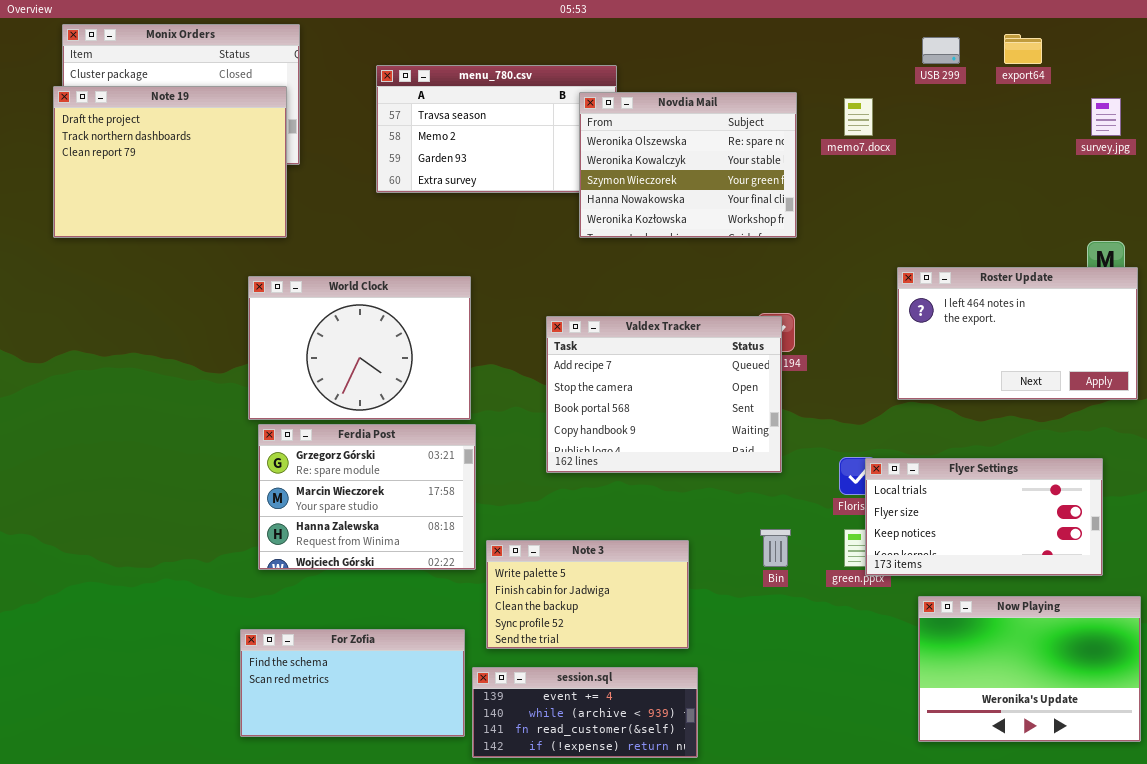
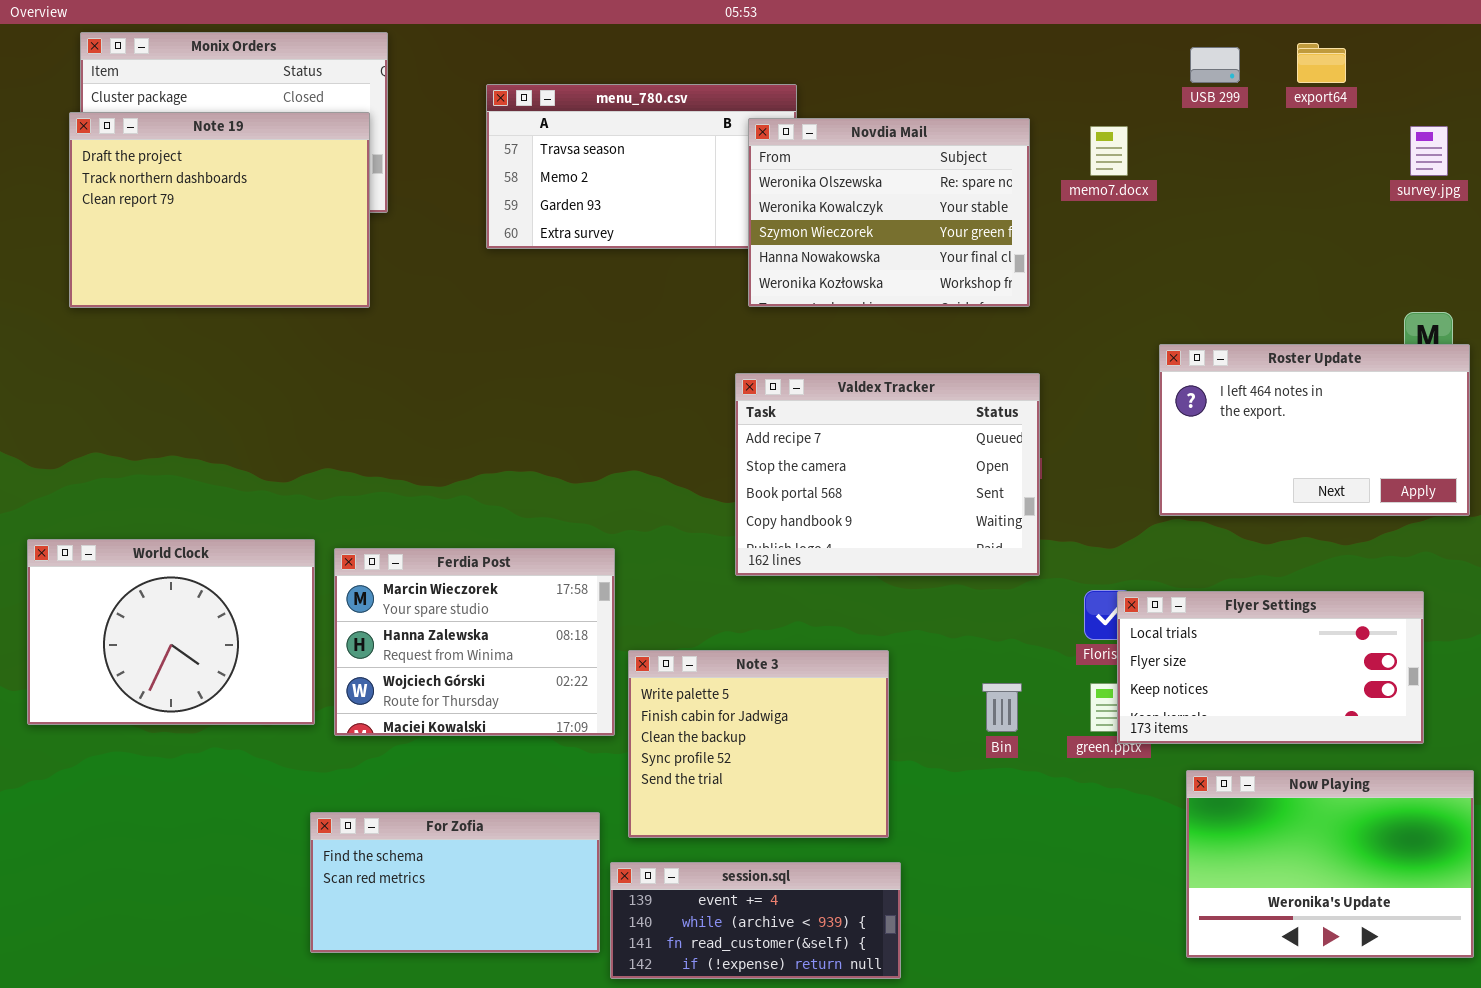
World Clock: [248,276,471,420] -> [27,539,315,725], moved
Valdex Tracker: [546,316,782,473] -> [735,373,1040,576], moved
Ferdia Post: [258,424,476,570] -> [334,548,615,736], scrolled down 1 row
Note 3: [486,540,689,649] -> [628,650,889,838], resized

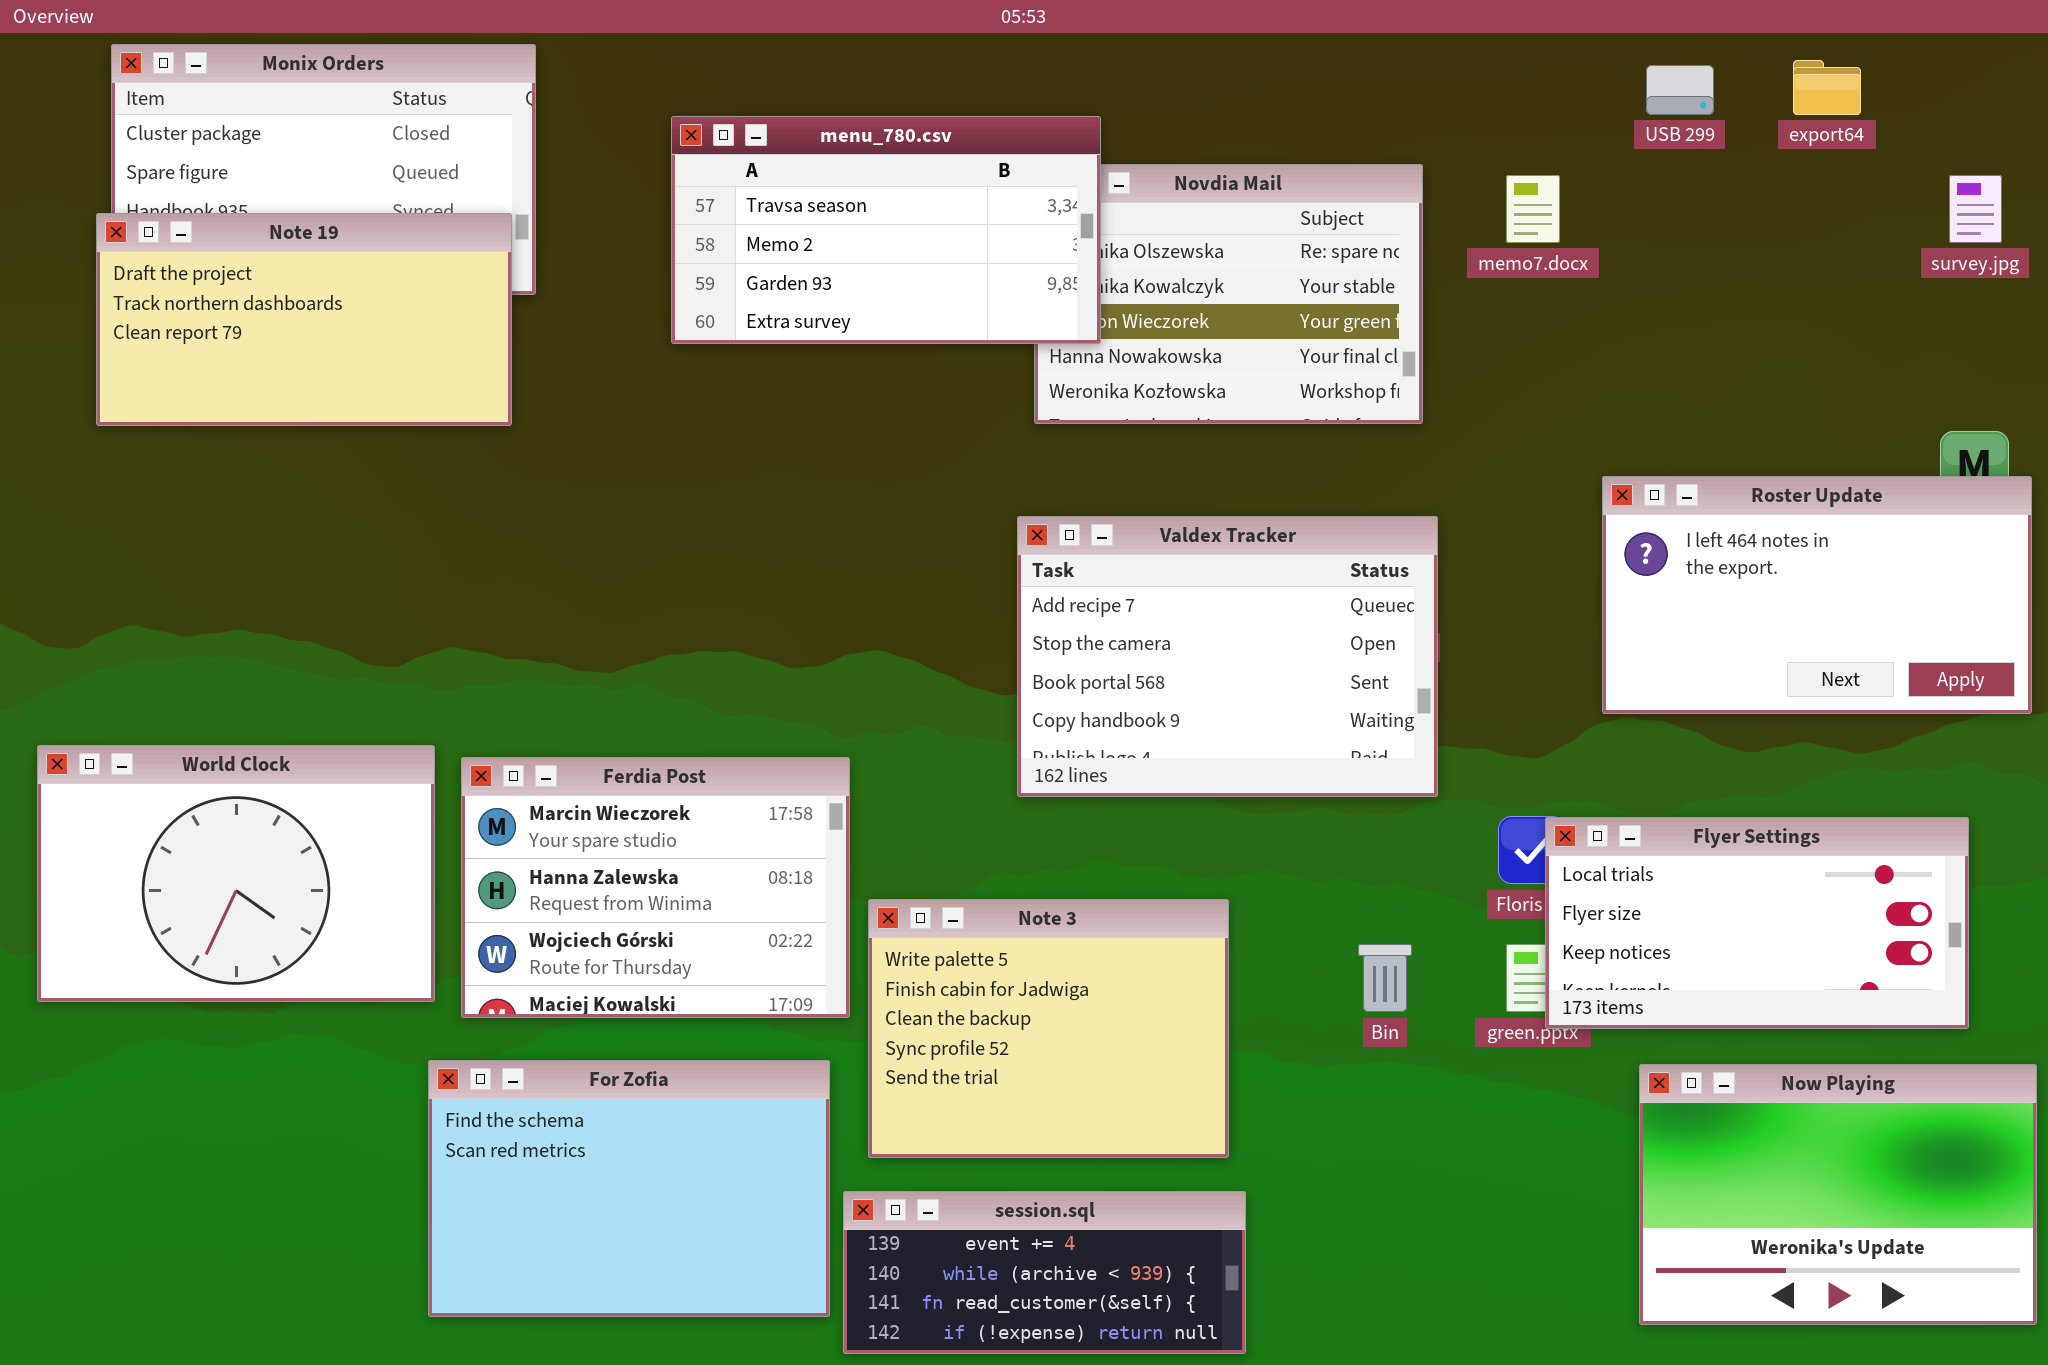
menu_780.csv: [486,84,797,249] -> [671,116,1101,344], raised
Note 19: [69,112,370,308] -> [96,213,512,426], resized
For Zofia: [310,812,600,953] -> [428,1060,830,1317], resized

